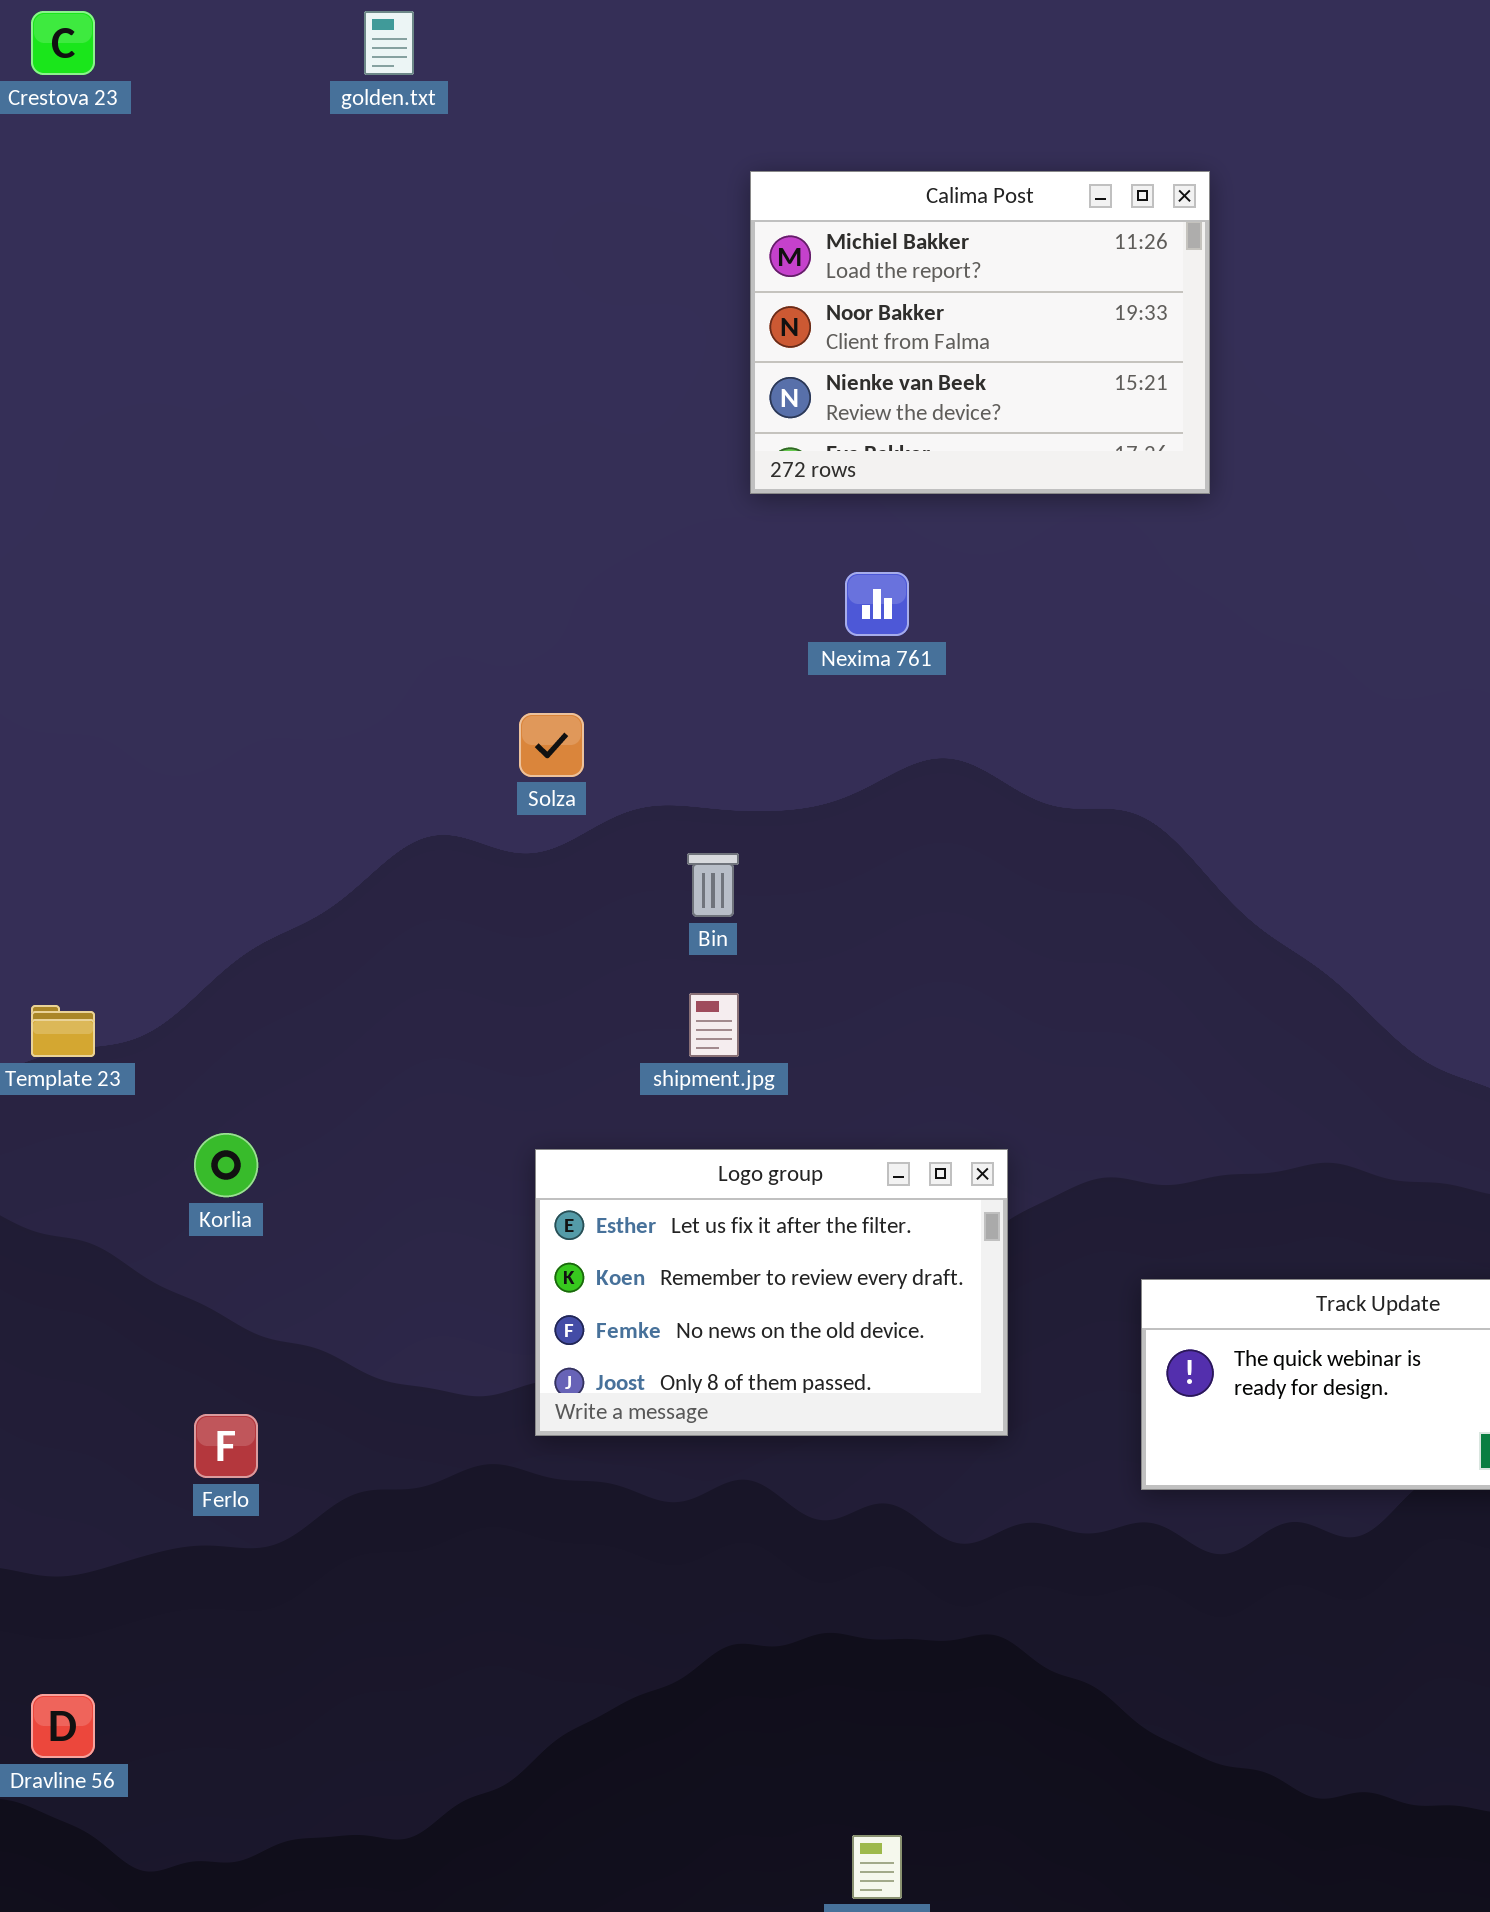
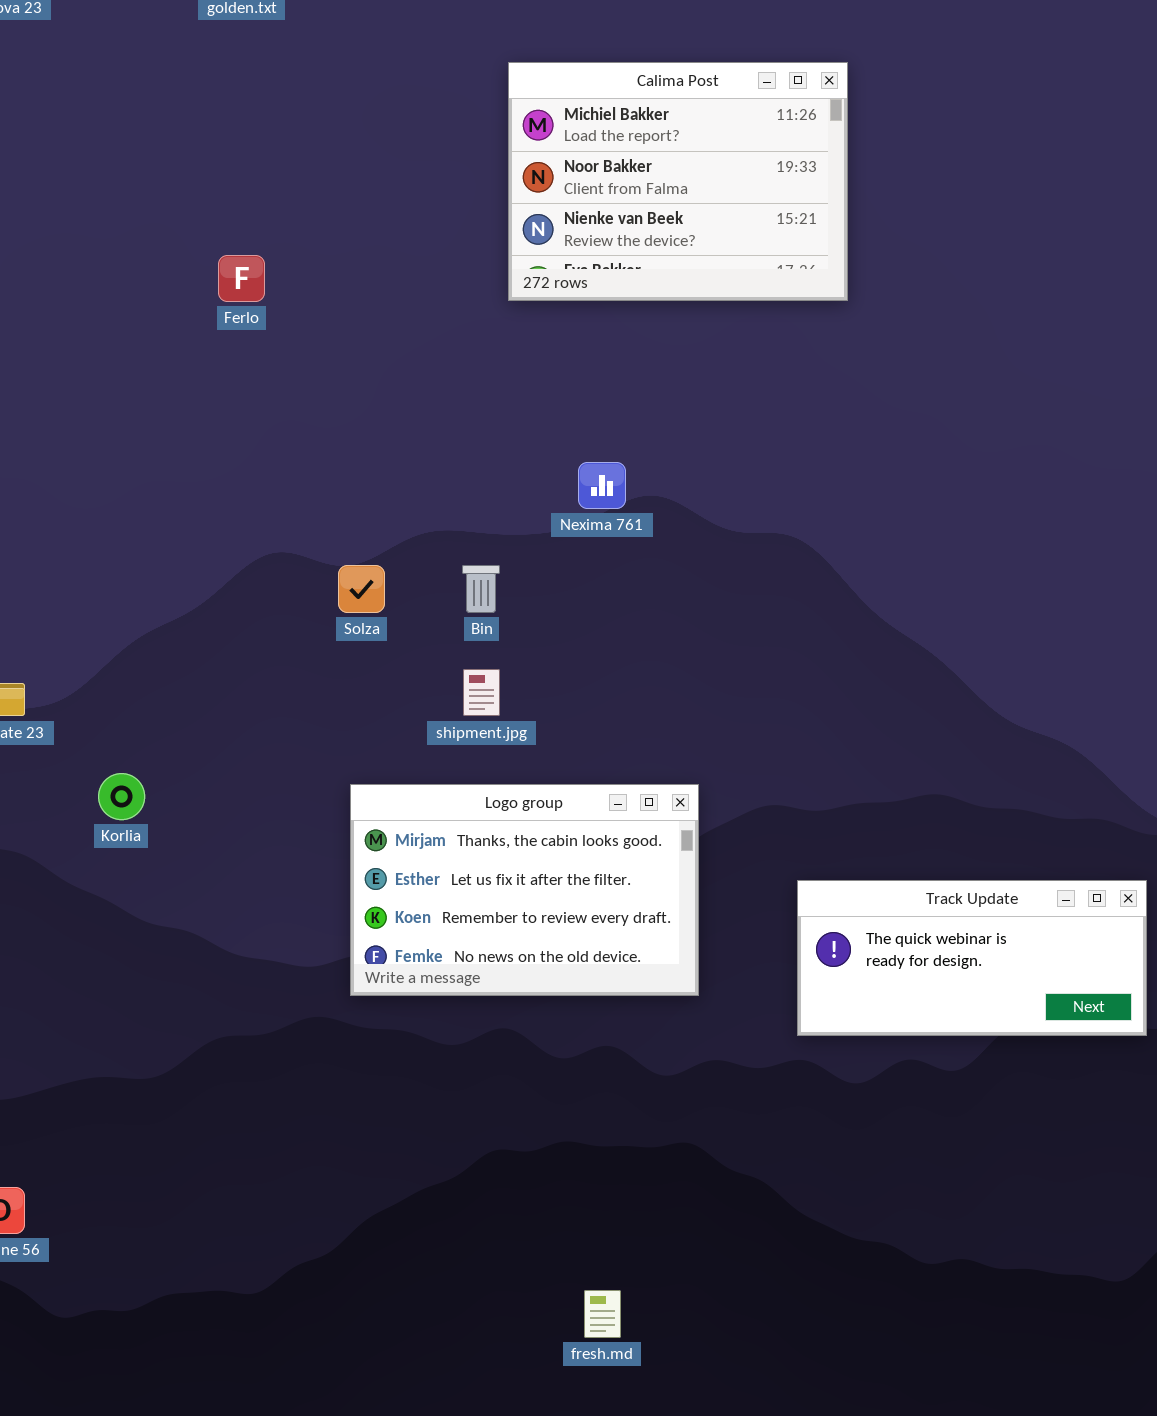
Nexima 761: [845,572,909,636] -> [578,462,626,509], moved
Solza: [519,713,584,777] -> [338,565,385,613], moved
Logo group: [535,1149,1008,1436] -> [350,784,699,996], scrolled up 1 row
Ferlo: [194,1414,258,1478] -> [218,255,265,302], moved

